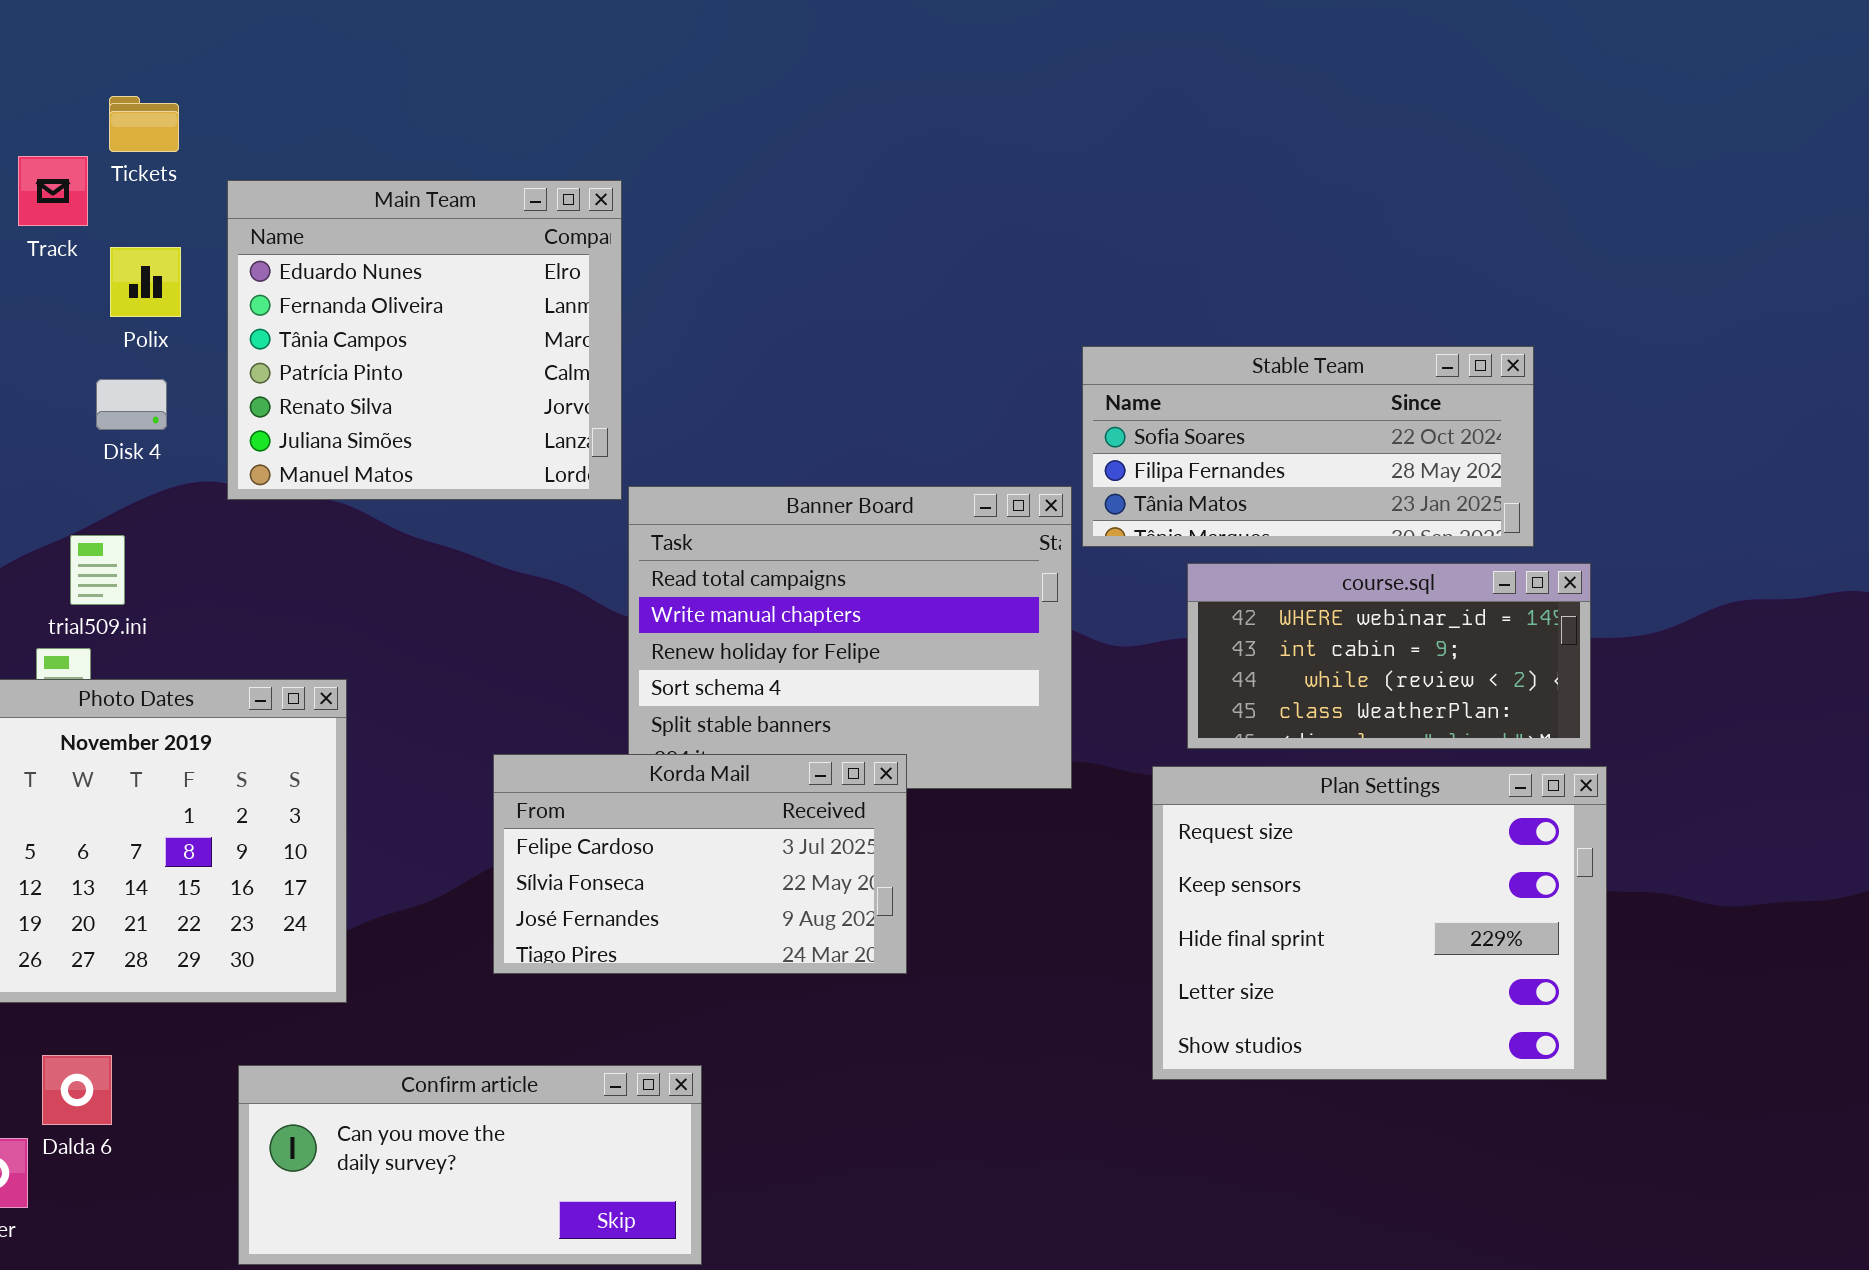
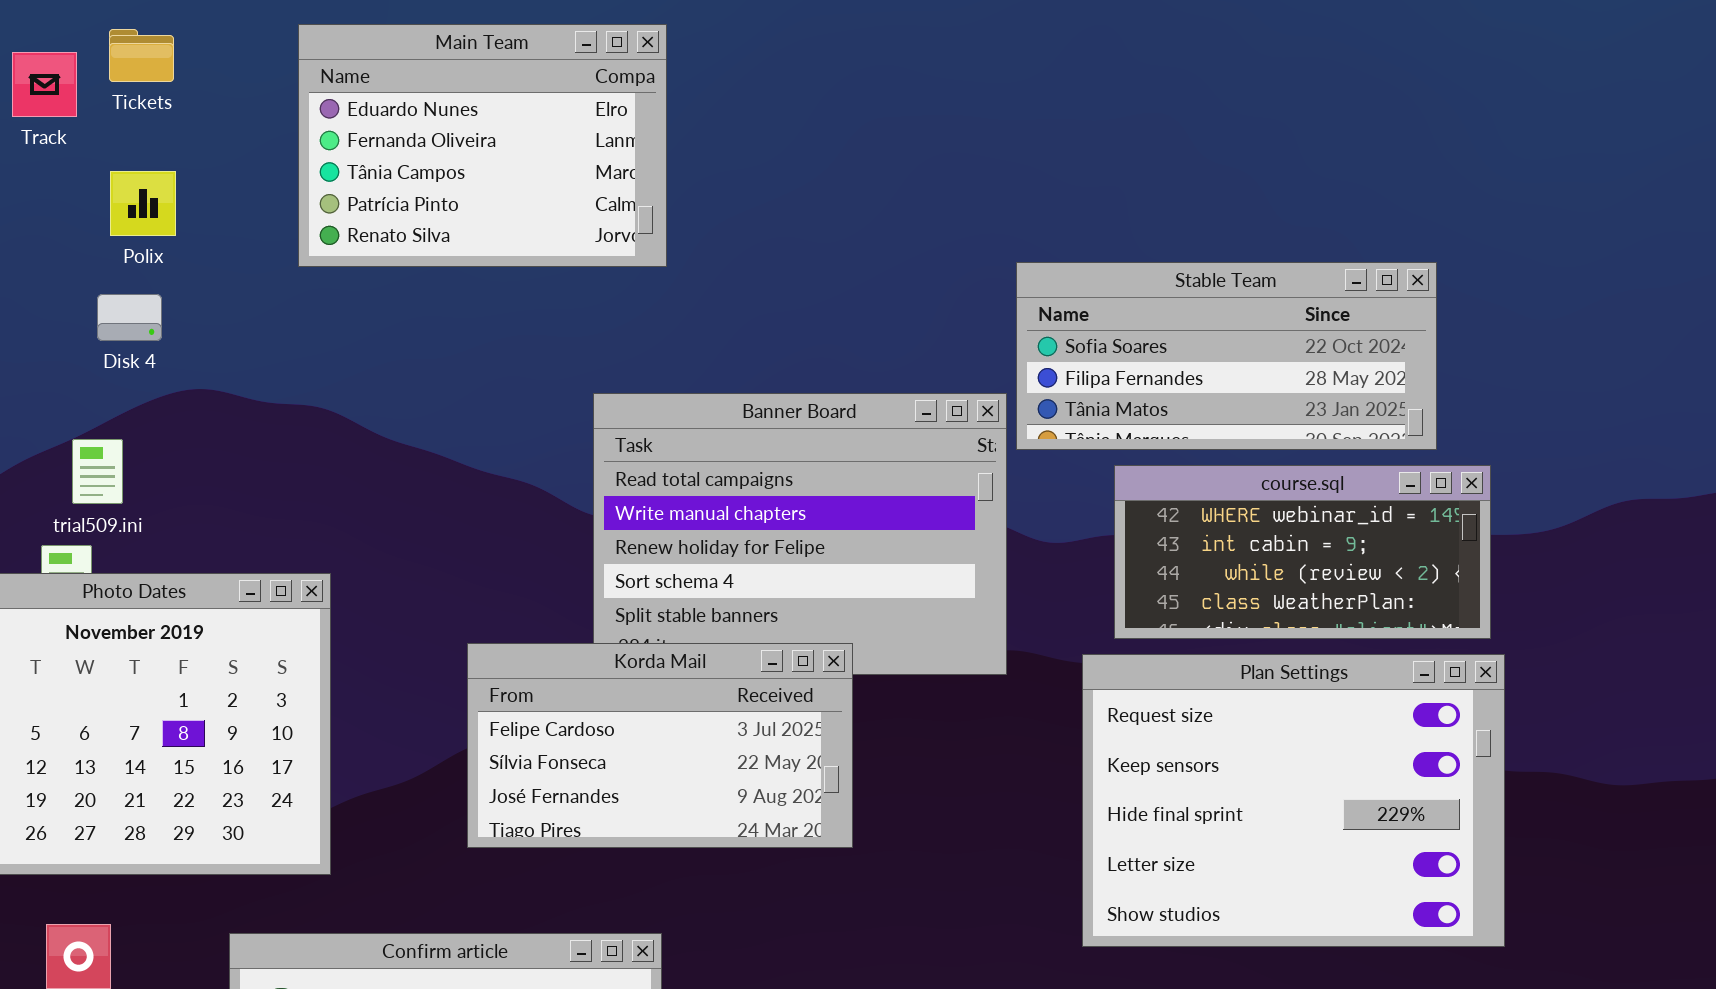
Track: [18,156,88,226] -> [12,52,77,117], moved
Main Team: [227,180,622,500] -> [298,24,667,267], moved, resized

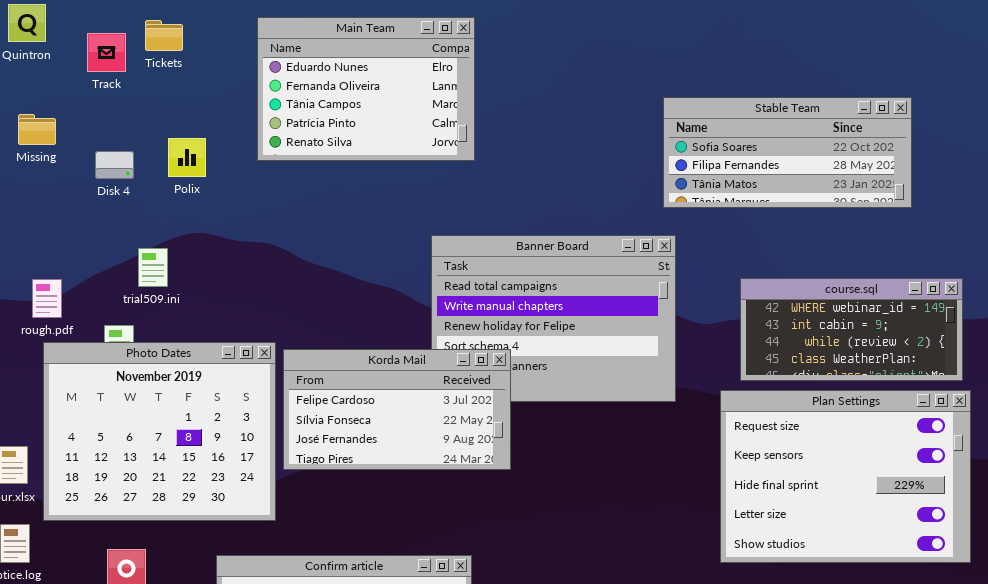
Polix: [110,171,176,236] -> [168,138,206,177], moved
Stable Team: [1016,262,1437,450] -> [663,97,912,208], moved
Disk 4: [97,294,162,341] -> [95,151,134,179], moved
trial509.ini: [72,439,123,504] -> [138,248,168,287], moved
Korda Mail: [467,643,853,848] -> [283,349,511,470], moved

